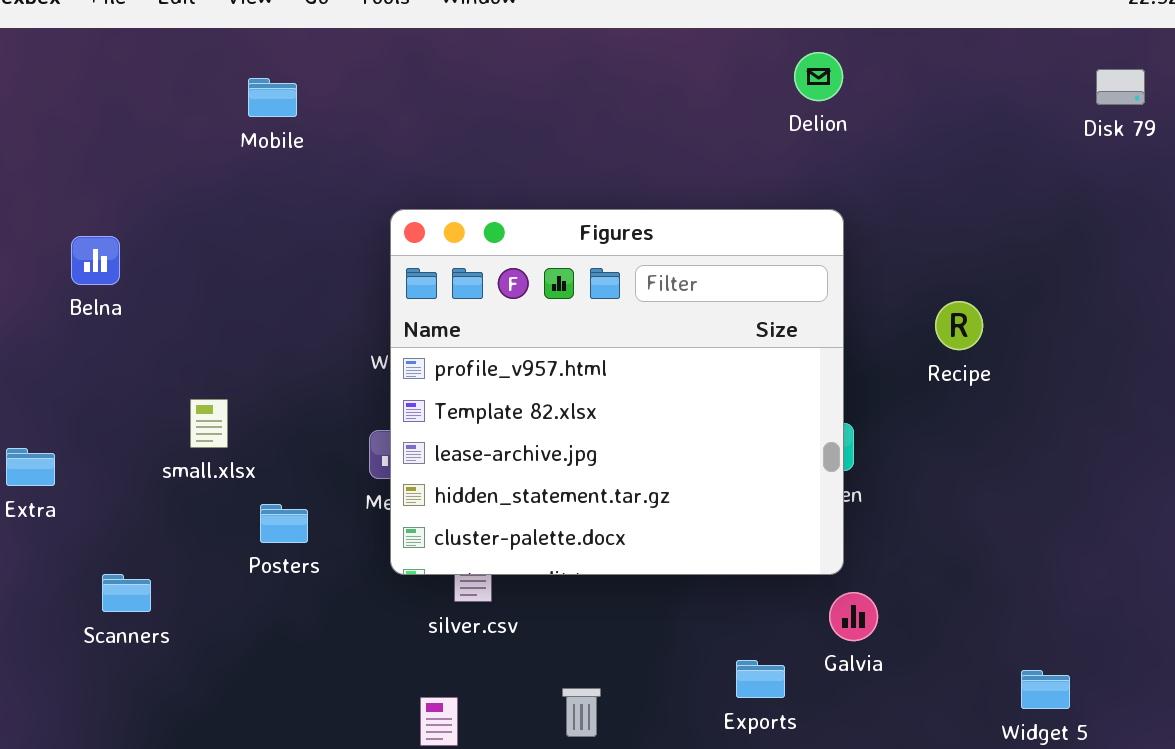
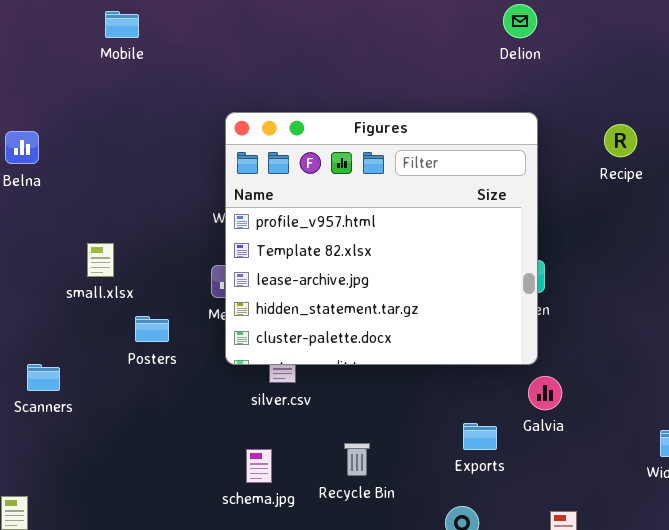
Mobile: [248,78,297,117] -> [105,11,139,38], moved
Recipe: [935,301,983,350] -> [604,124,637,157], moved

